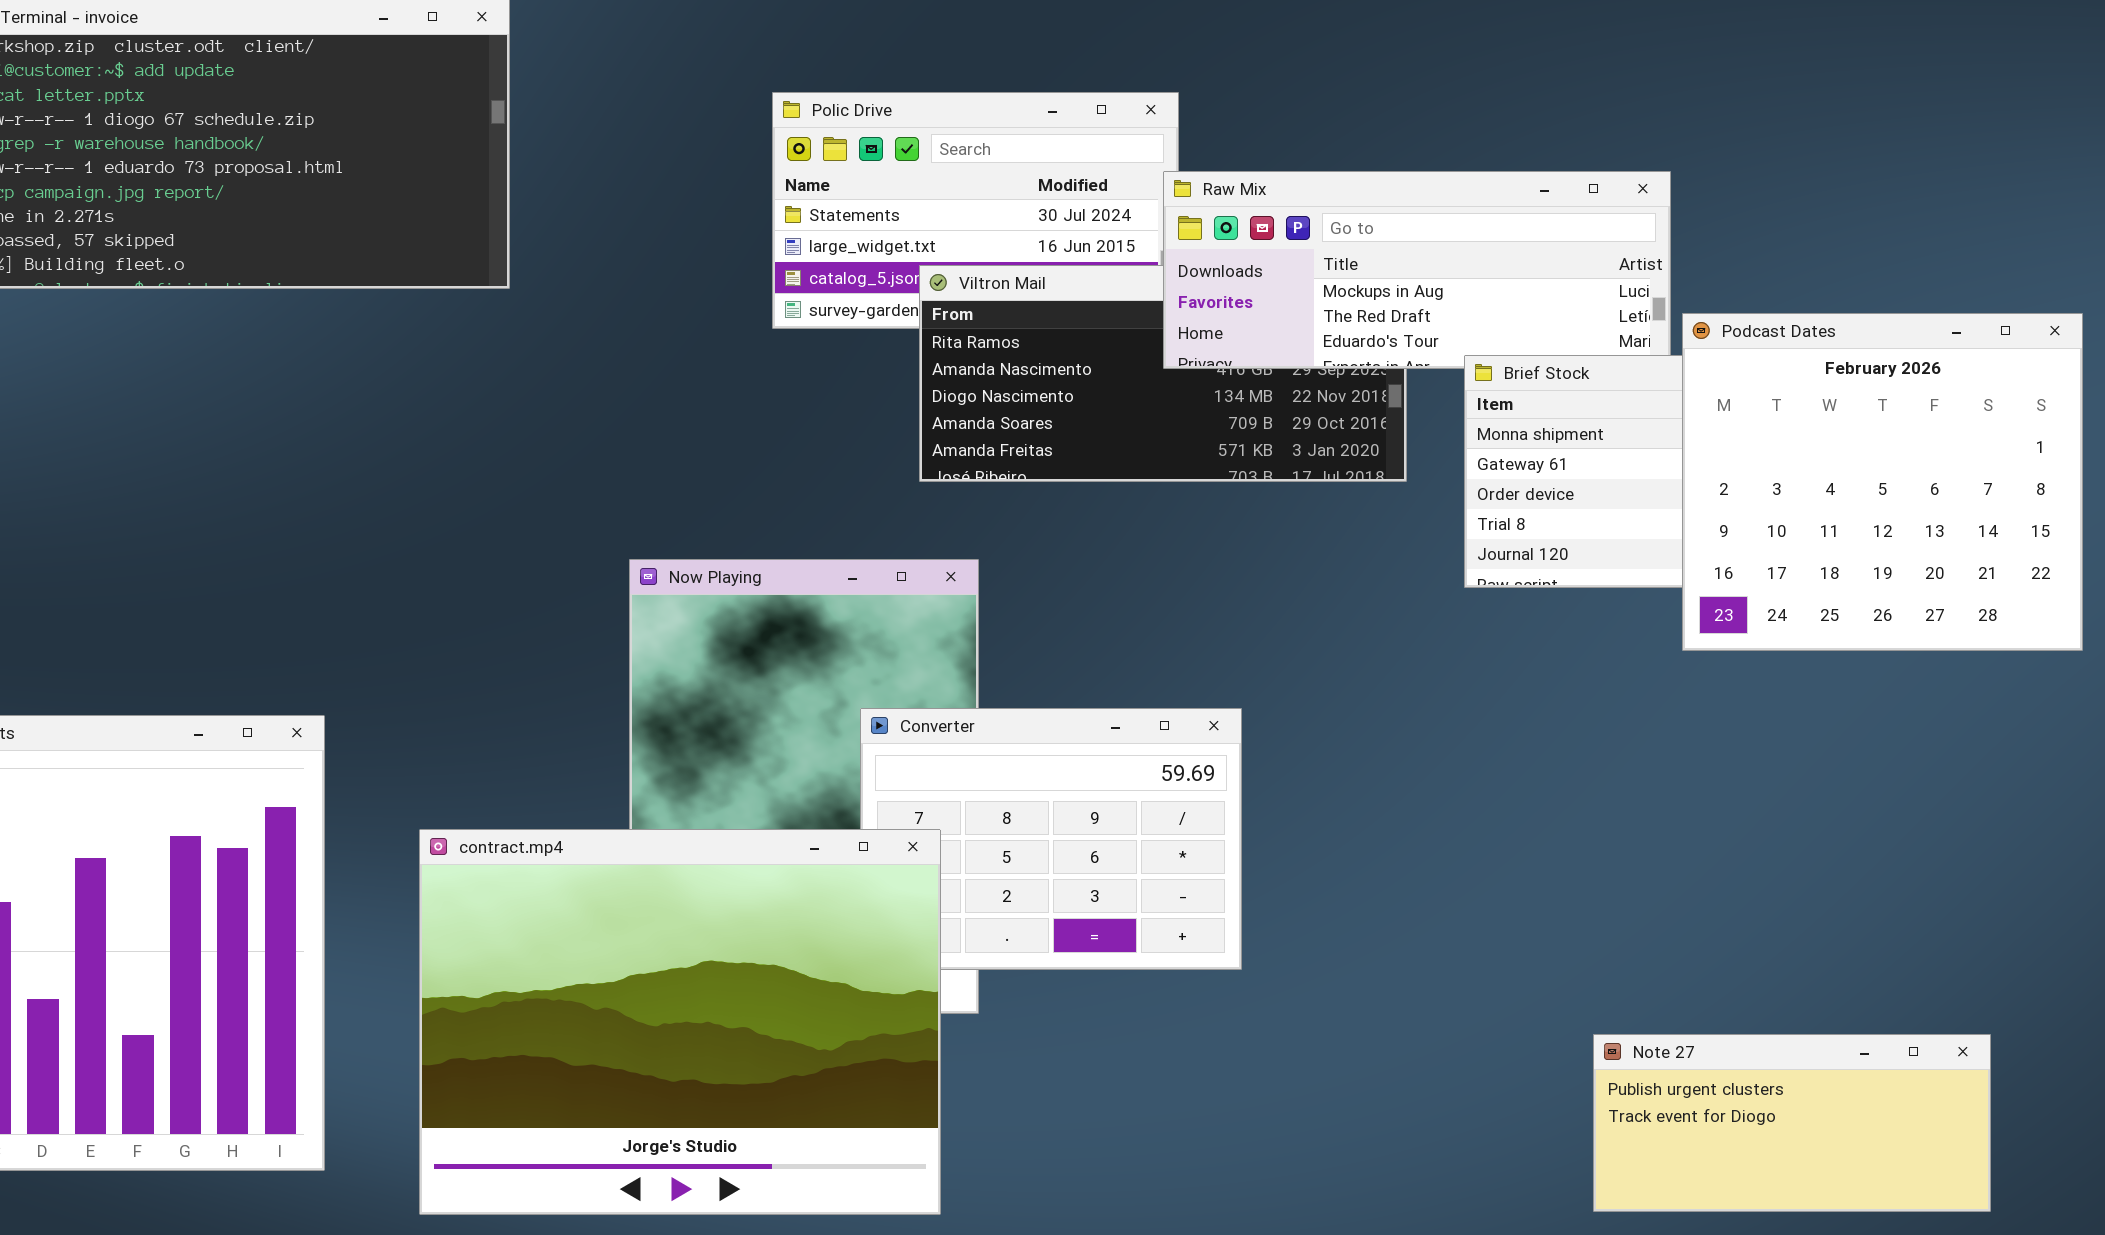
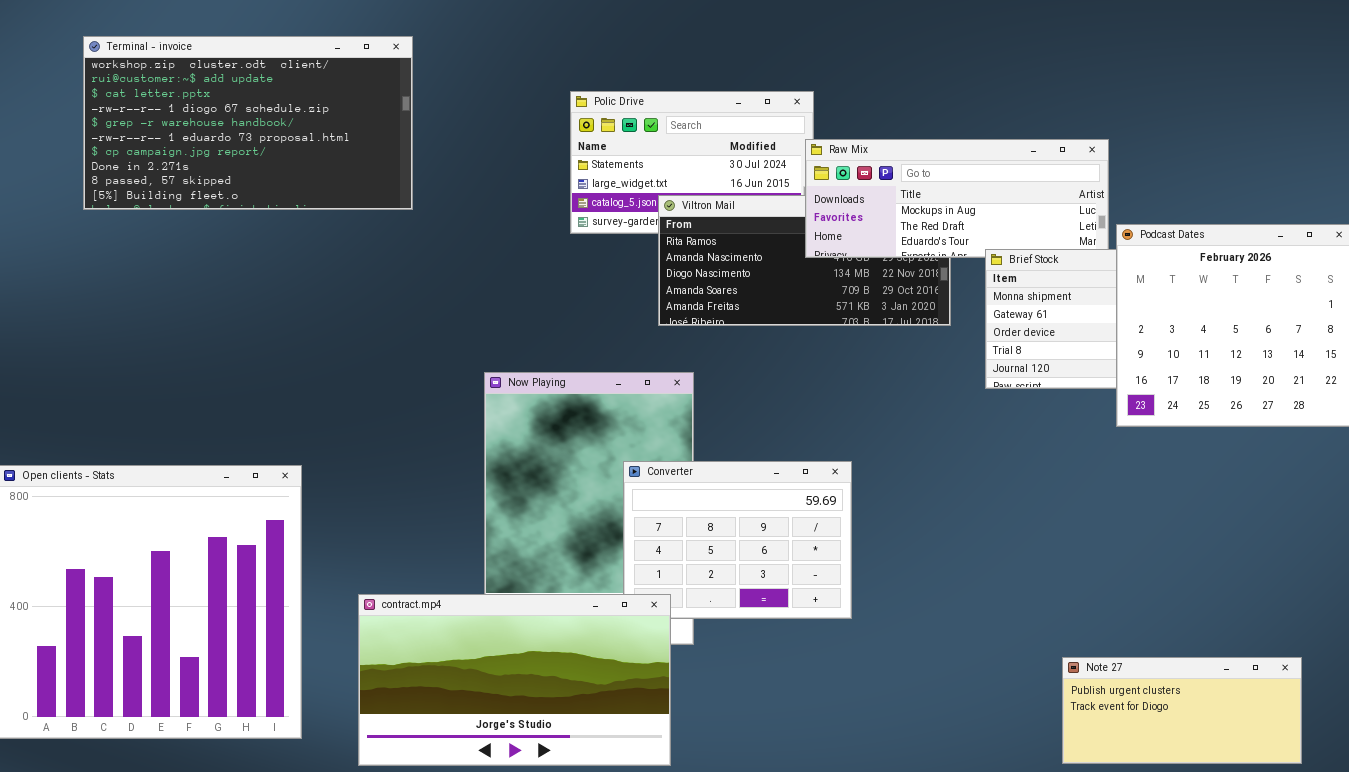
contract.mp4: [419,829,941,1215] -> [358,594,671,766], resized

